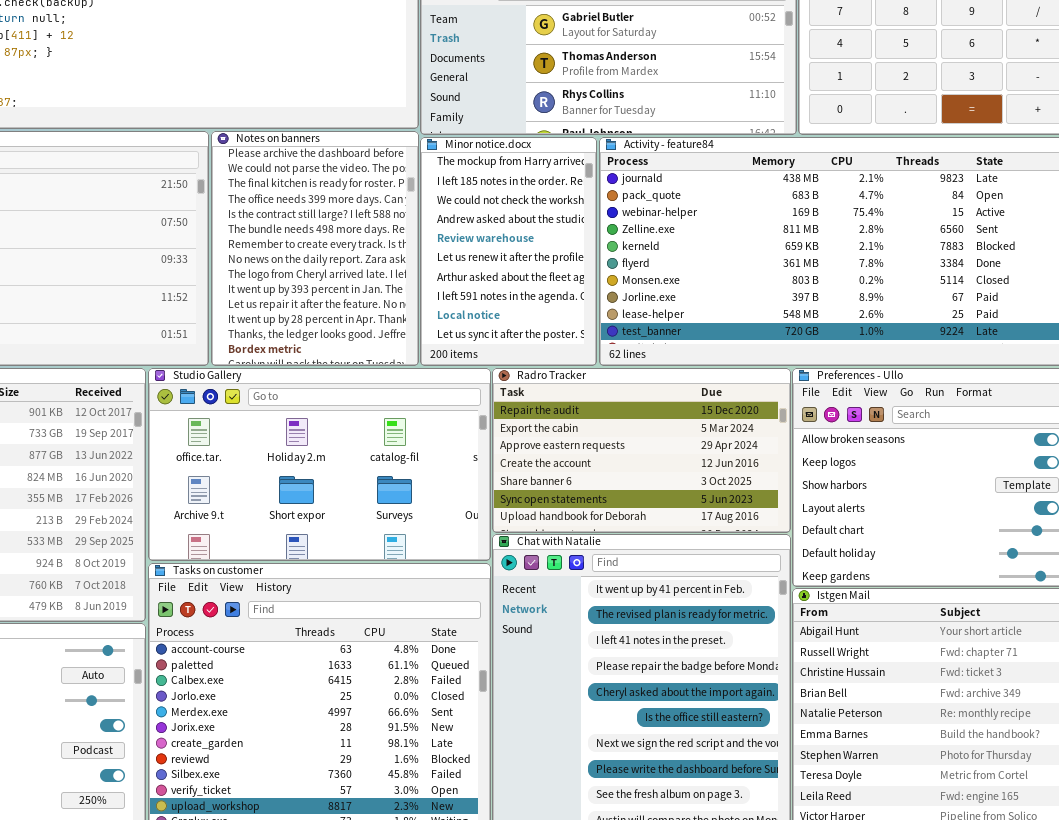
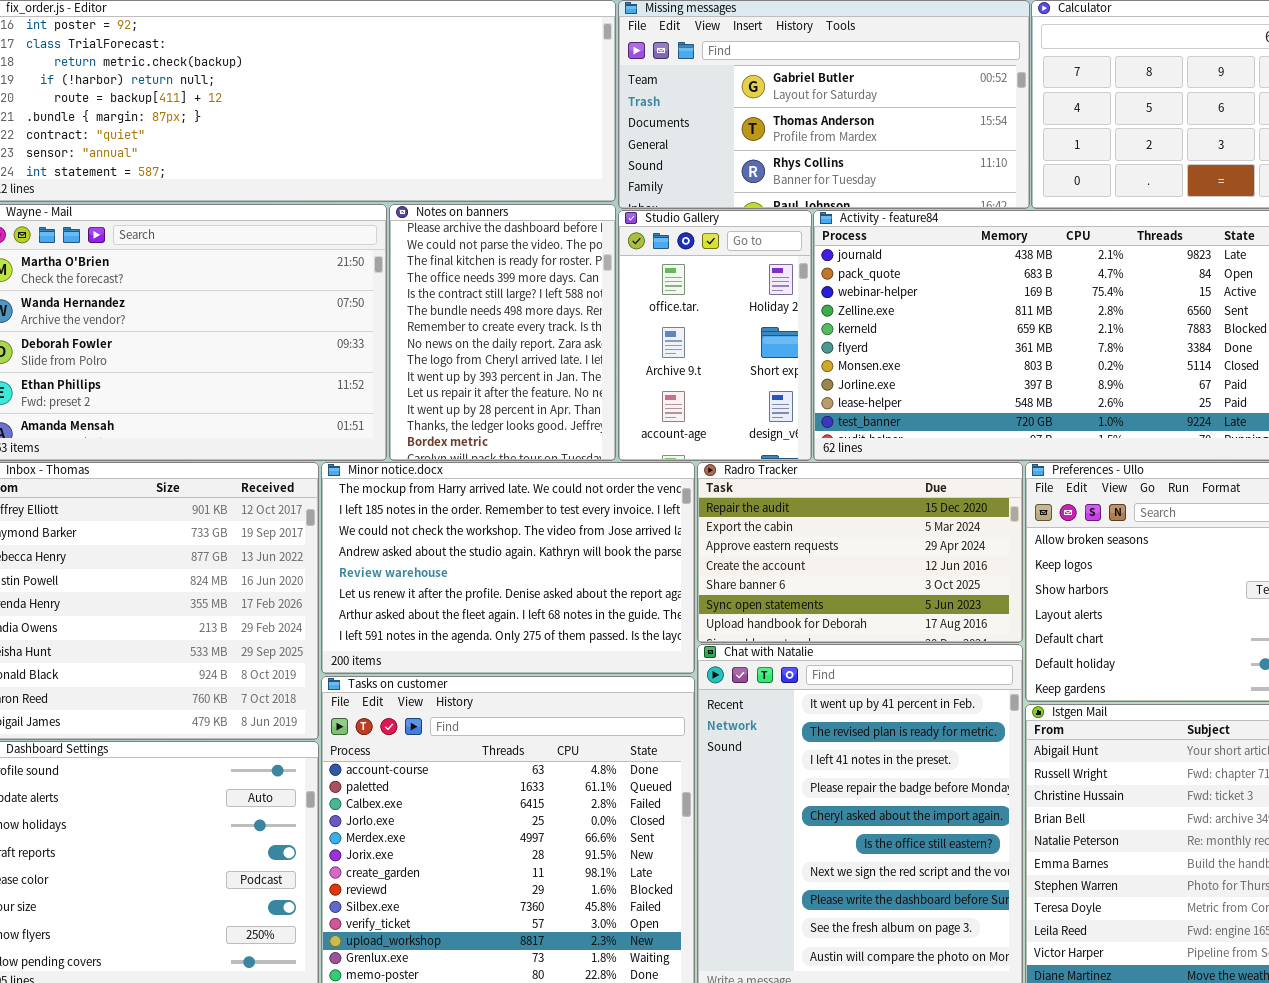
Minor notice.docx: [420,137,597,366] -> [321,462,695,674], moved, resized
Studio Gallery: [148,368,491,561] -> [618,210,812,461], moved, resized

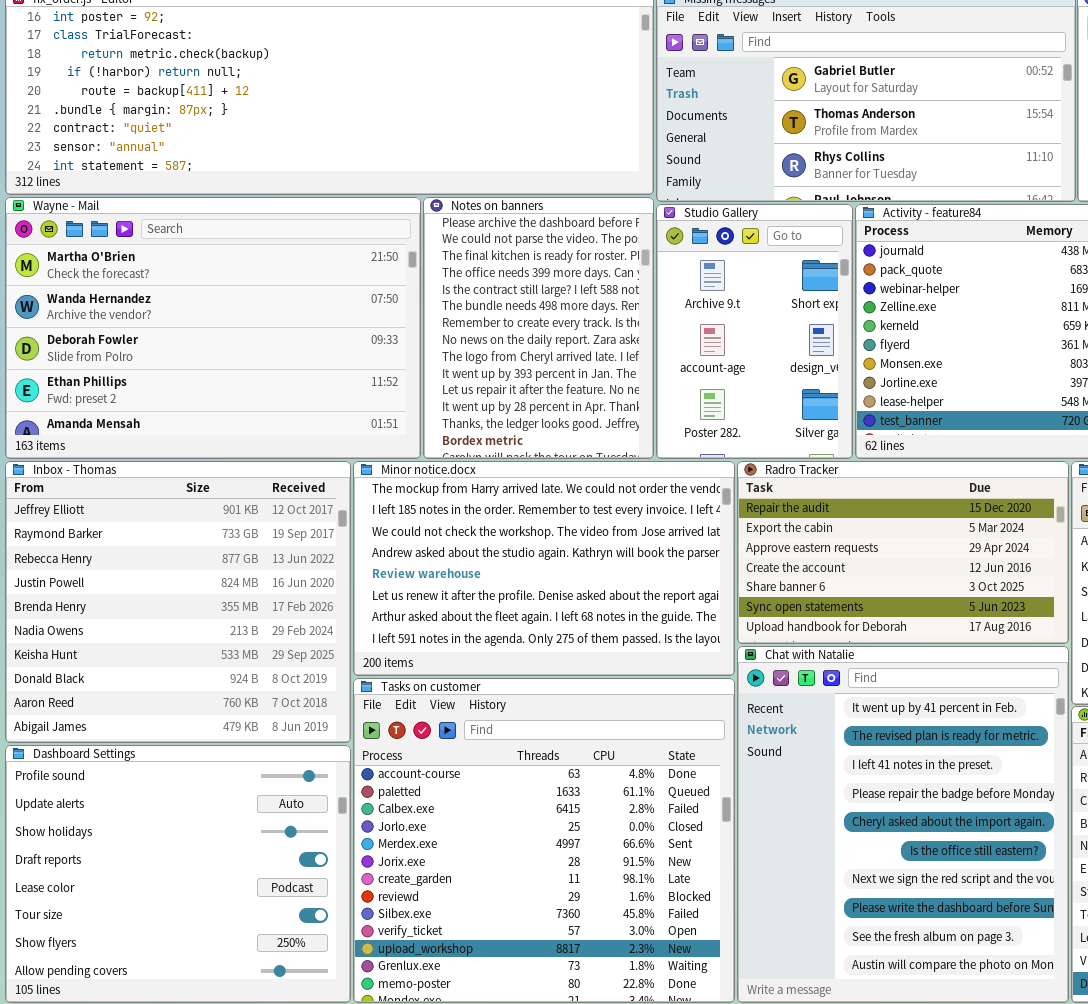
Studio Gallery: [618,210,812,461] -> [656,204,853,459], scrolled down 1 row

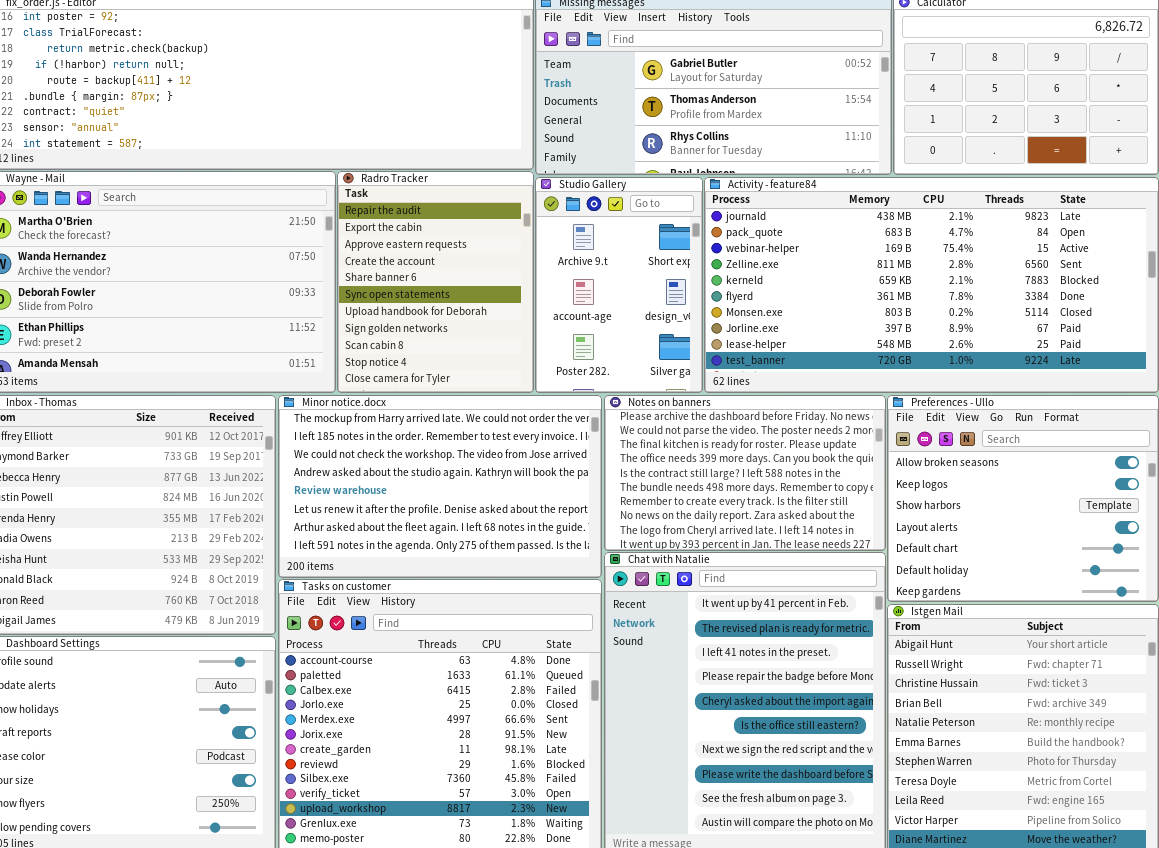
Notes on banners: [423,197,654,459] -> [604,395,886,551], moved, resized
Radro Tracker: [737,461,1069,644] -> [337,171,534,393], moved, resized

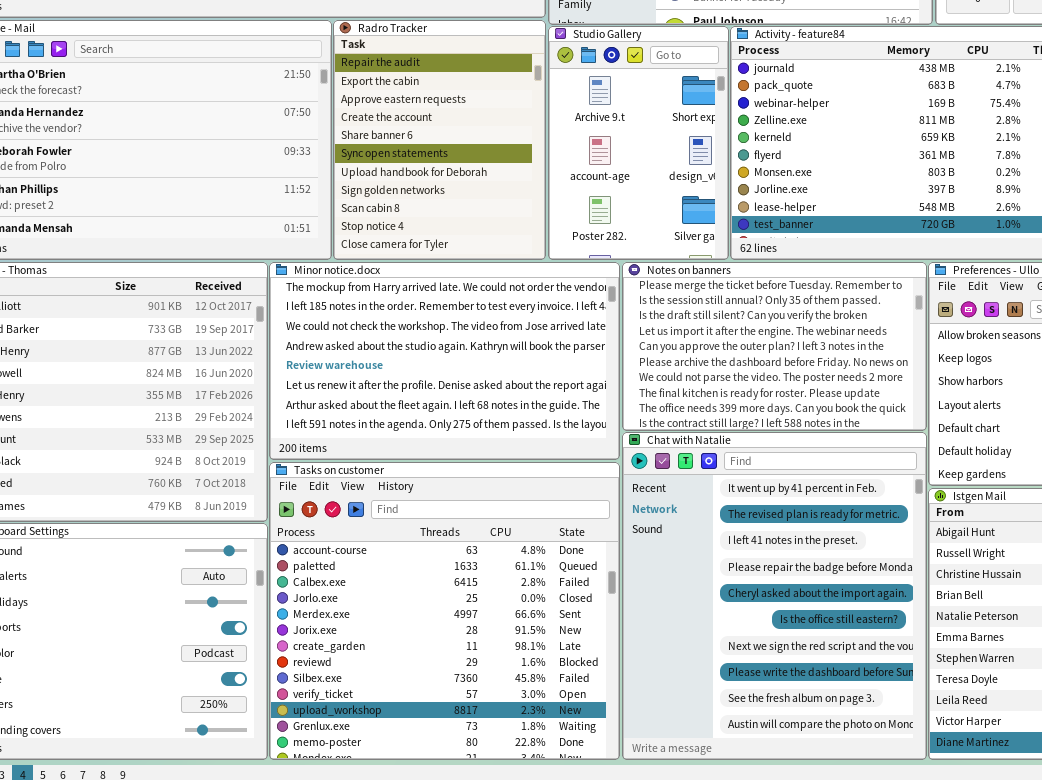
Notes on banners: [604,395,886,551] -> [622,262,927,431], scrolled up 5 rows

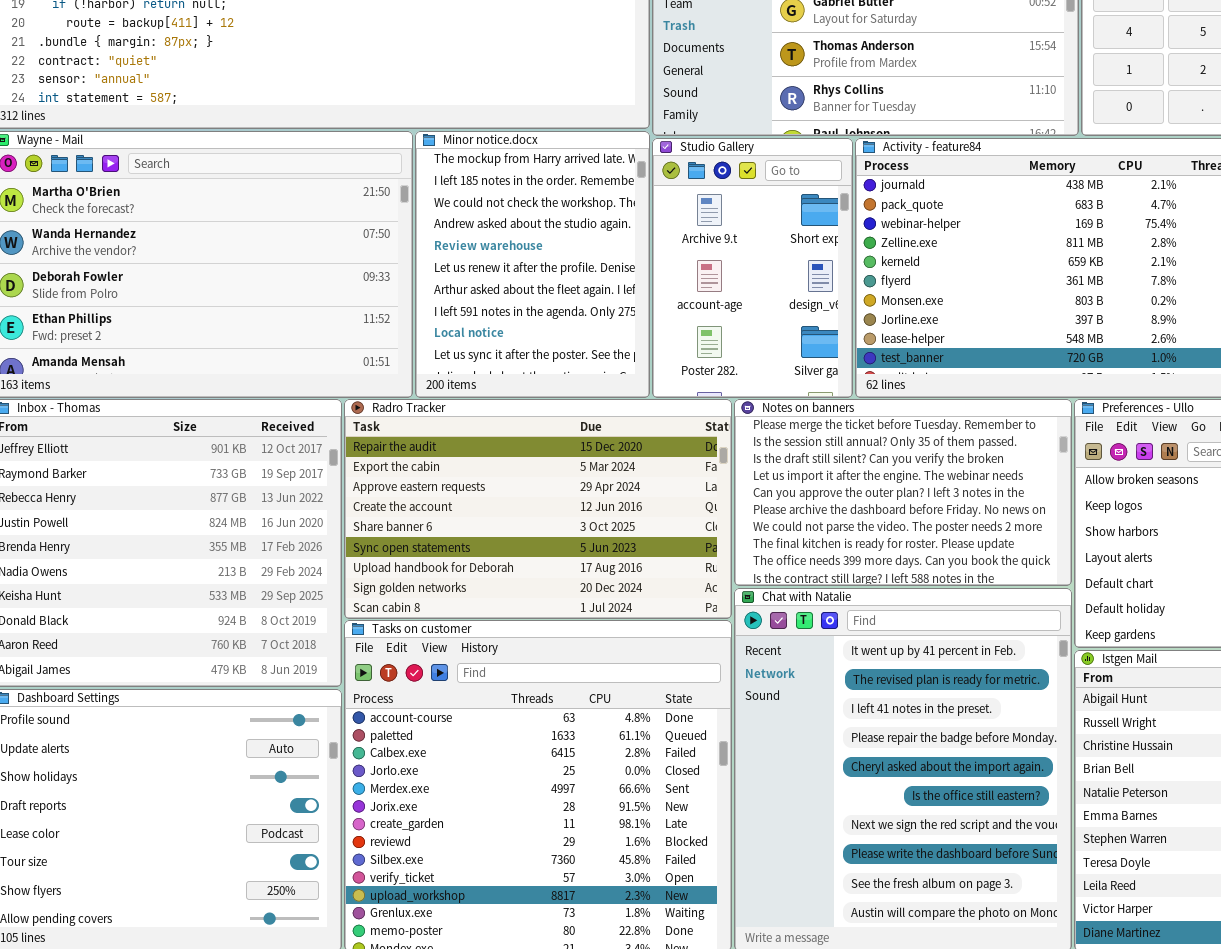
Radro Tracker: [333,20,546,260] -> [344,399,732,619], moved, resized
Minor notice.docx: [269,262,620,460] -> [415,131,650,398], moved, resized

